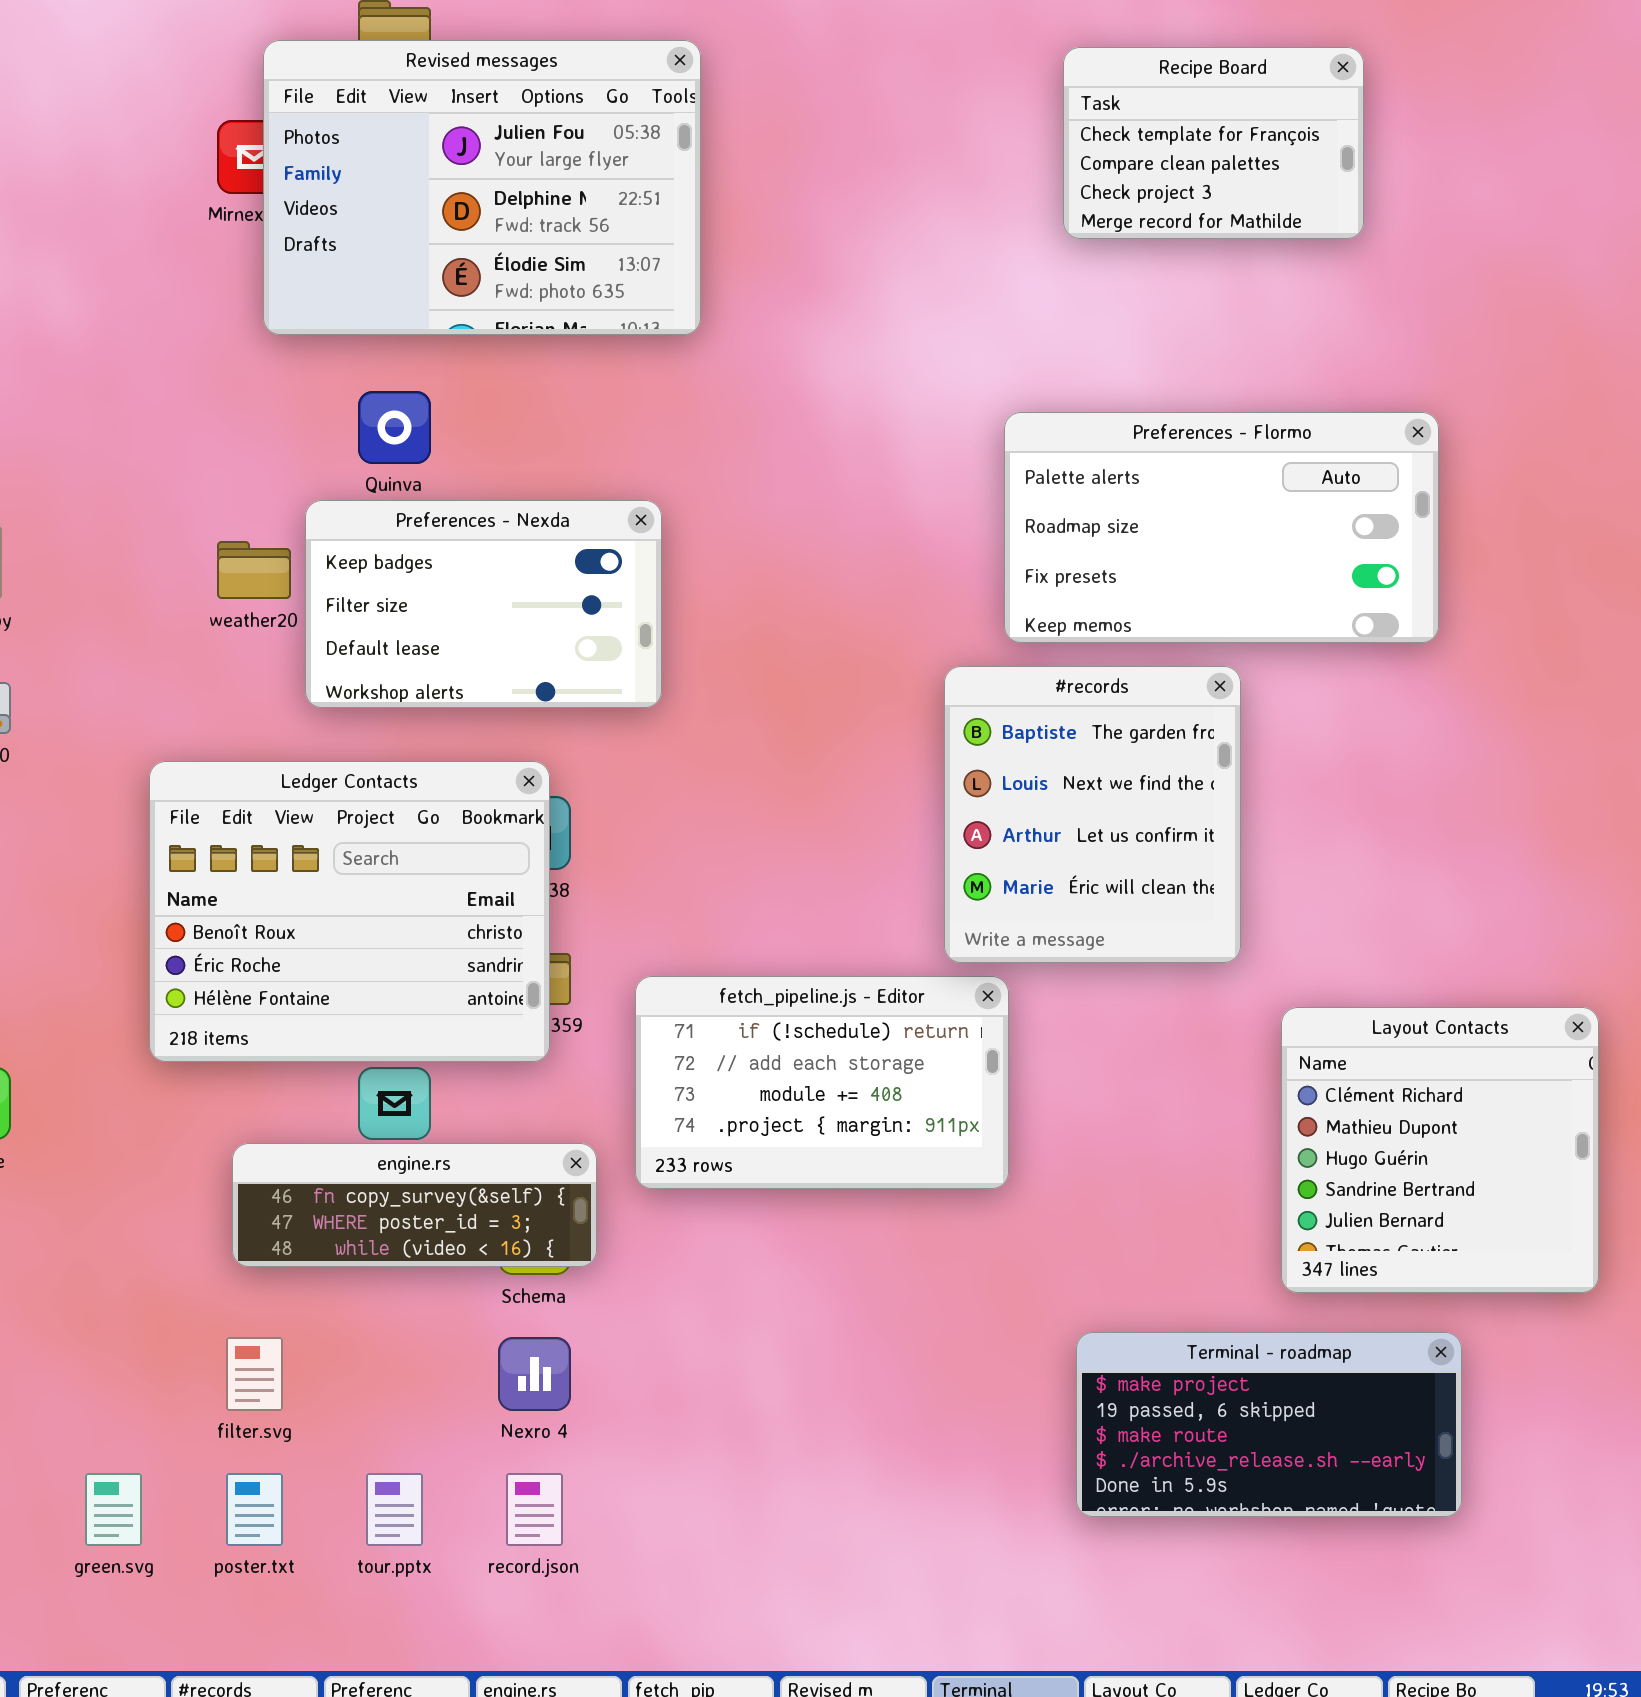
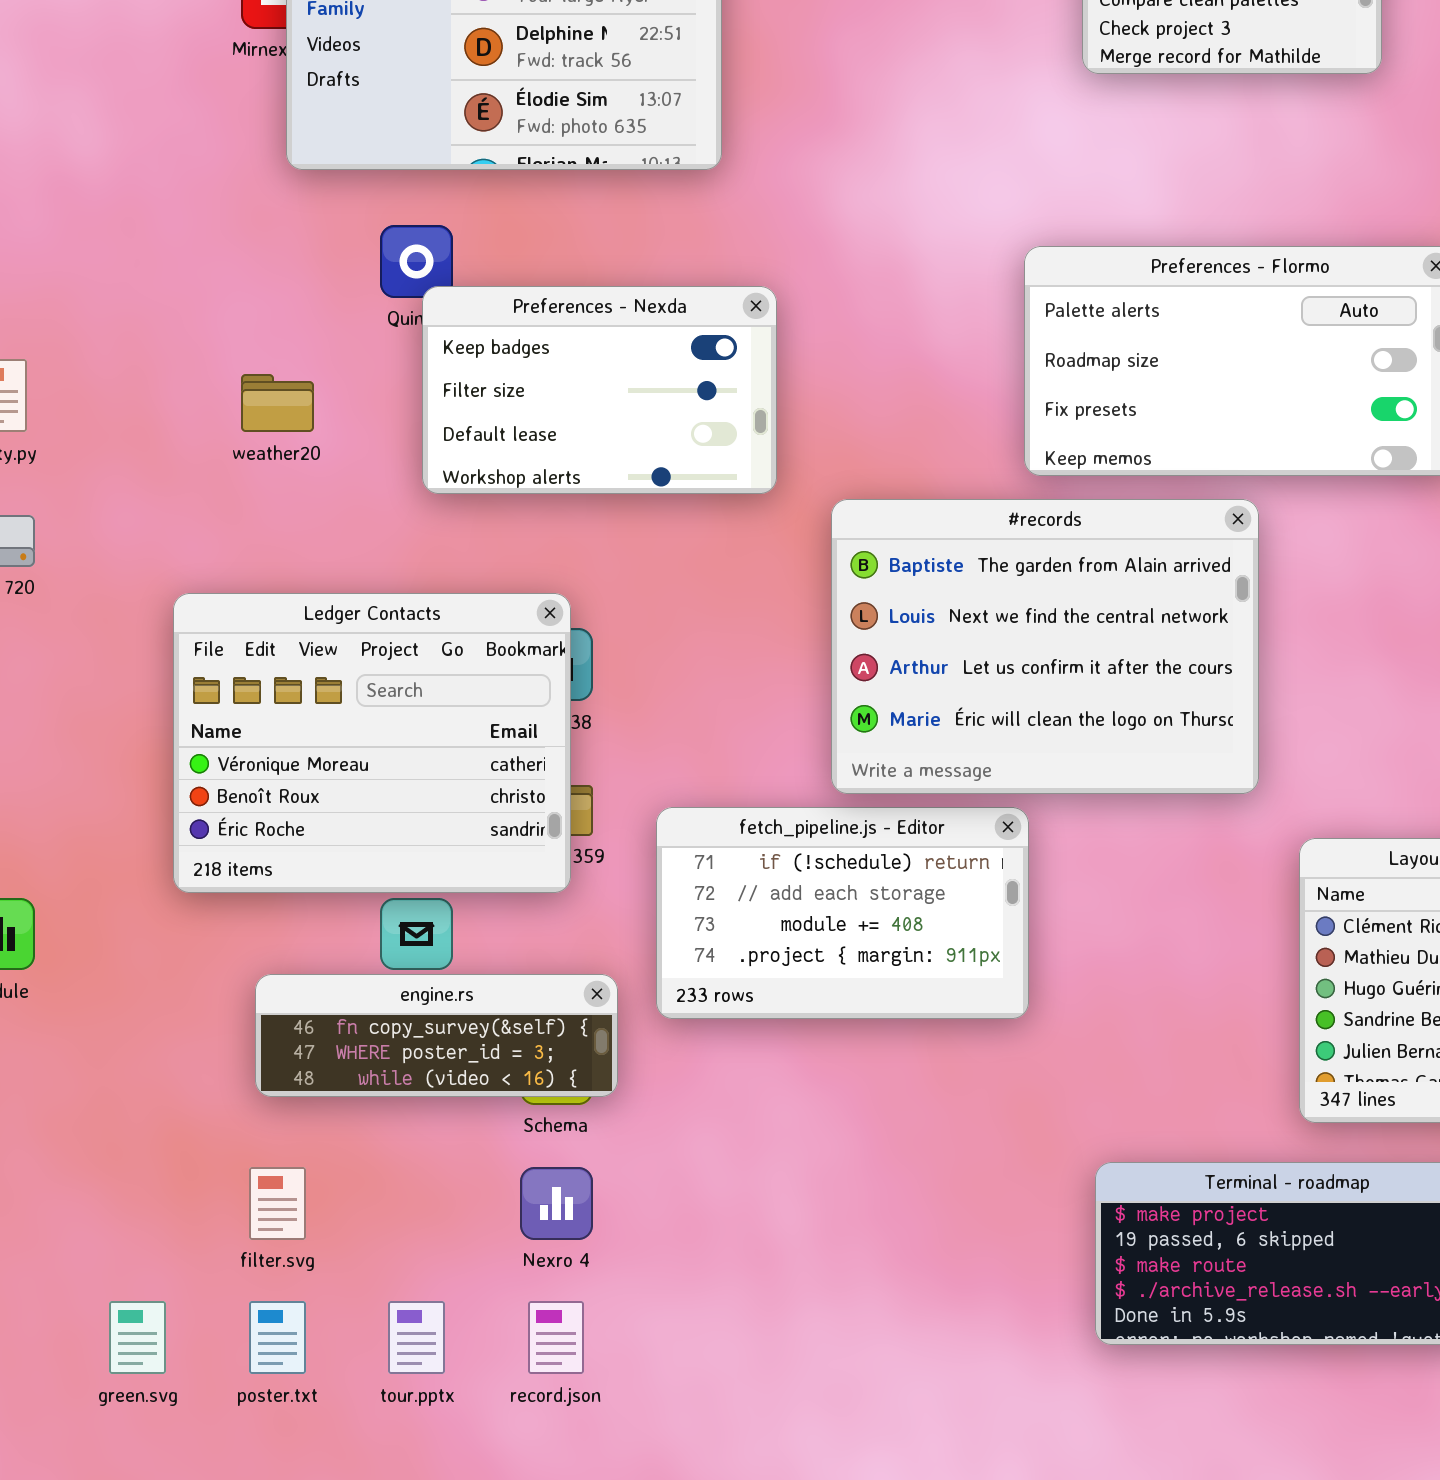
Preferences - Nexda: [305,500,662,708] -> [422,286,777,494], moved
#records: [944,666,1241,963] -> [831,499,1259,794], resized
Ledger Contacts: [149,761,550,1062] -> [173,593,571,893], scrolled up 1 row

